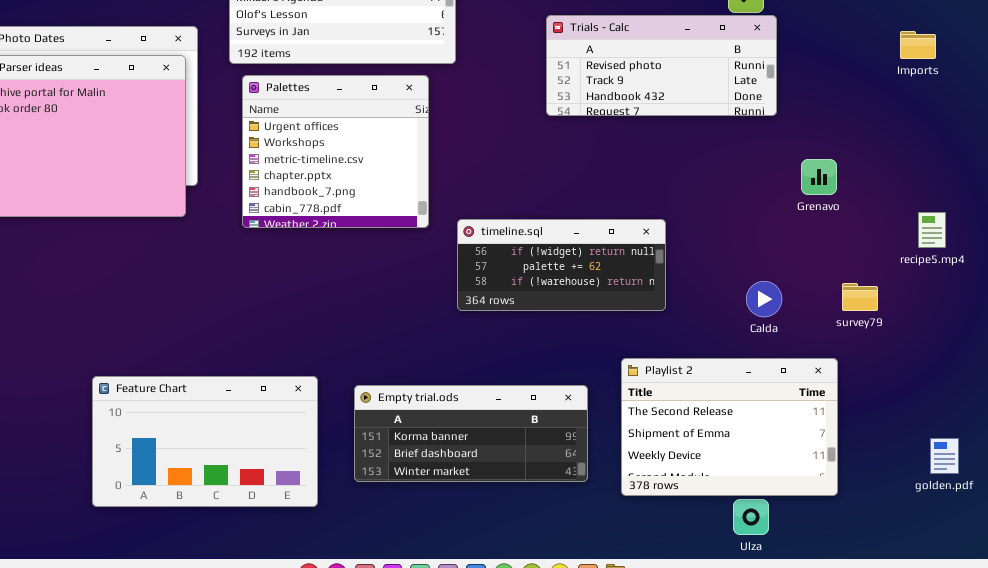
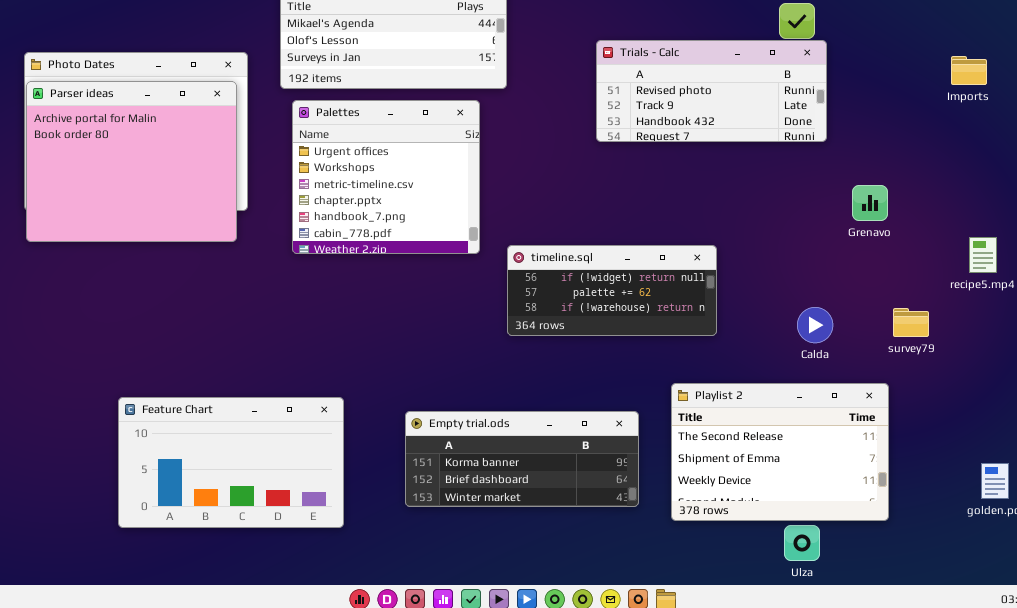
Feature Chart: [92,376,318,507] -> [118,397,344,528], moved

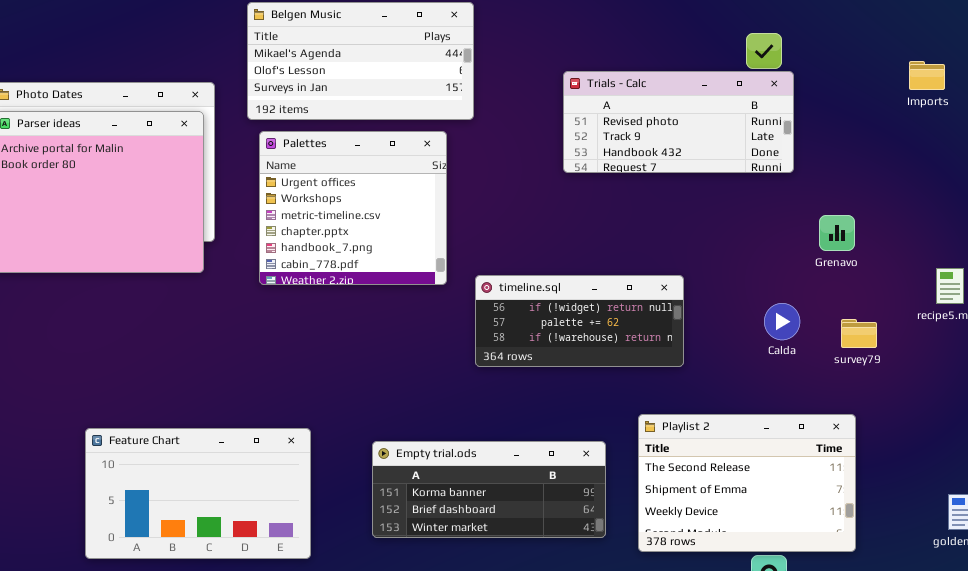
Imports: [951,56,987,85] -> [909,61,945,90], moved
Calda: [797,307,833,343] -> [764,303,800,340], moved
survey79: [893,308,929,337] -> [841,319,877,348], moved

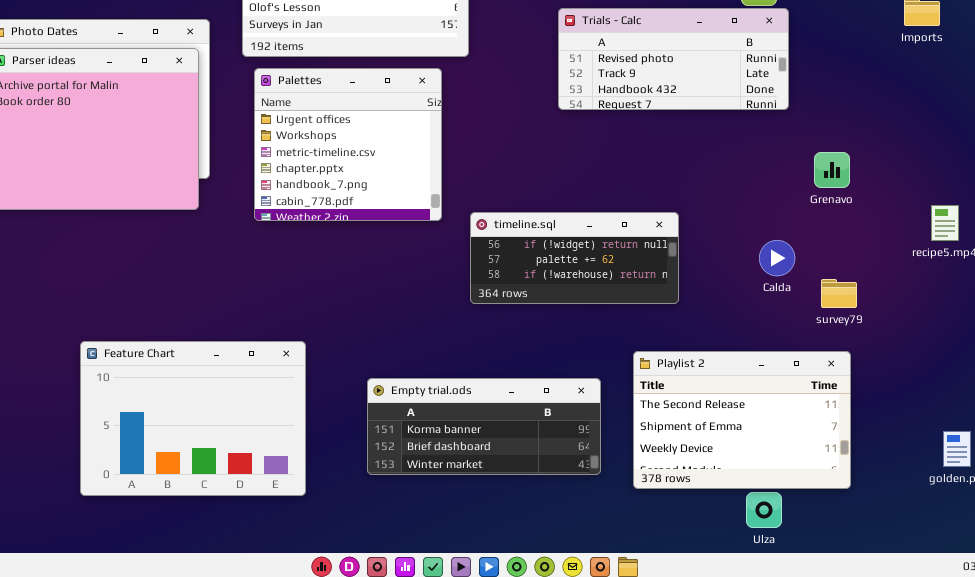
survey79: [841,319,877,348] -> [821,279,857,308], moved
Feature Chart: [85,428,311,559] -> [80,341,306,496], resized

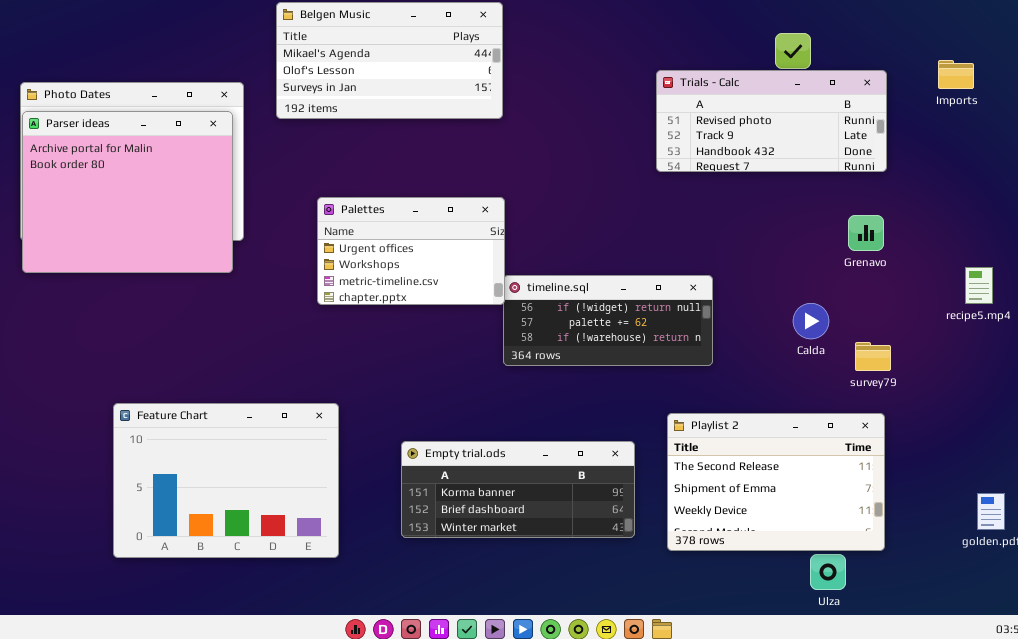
Trials - Calc: [558,8,789,110] -> [656,70,887,172], moved
Palettes: [254,68,442,221] -> [317,197,505,305], moved, resized
Ulza: [746,492,782,528] -> [810,554,846,590], moved

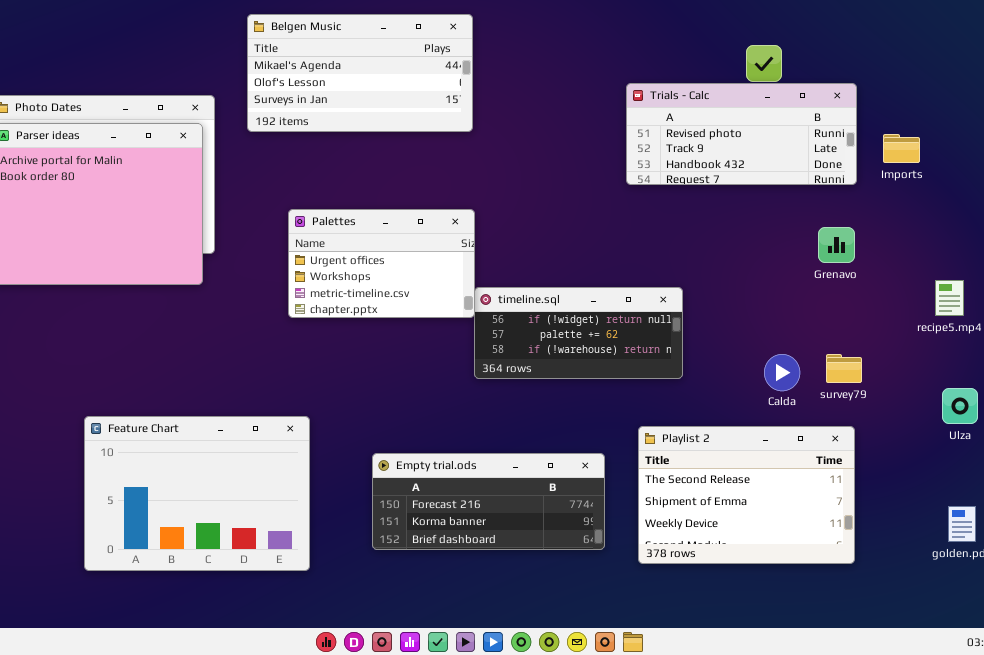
Imports: [938,60,974,89] -> [883,134,920,163], moved
Calda: [793,303,829,339] -> [764,354,800,391], moved
Empty trial.ods: [401,441,635,538] -> [372,453,605,550], scrolled up 1 row
Ulza: [810,554,846,590] -> [942,388,978,424], moved

